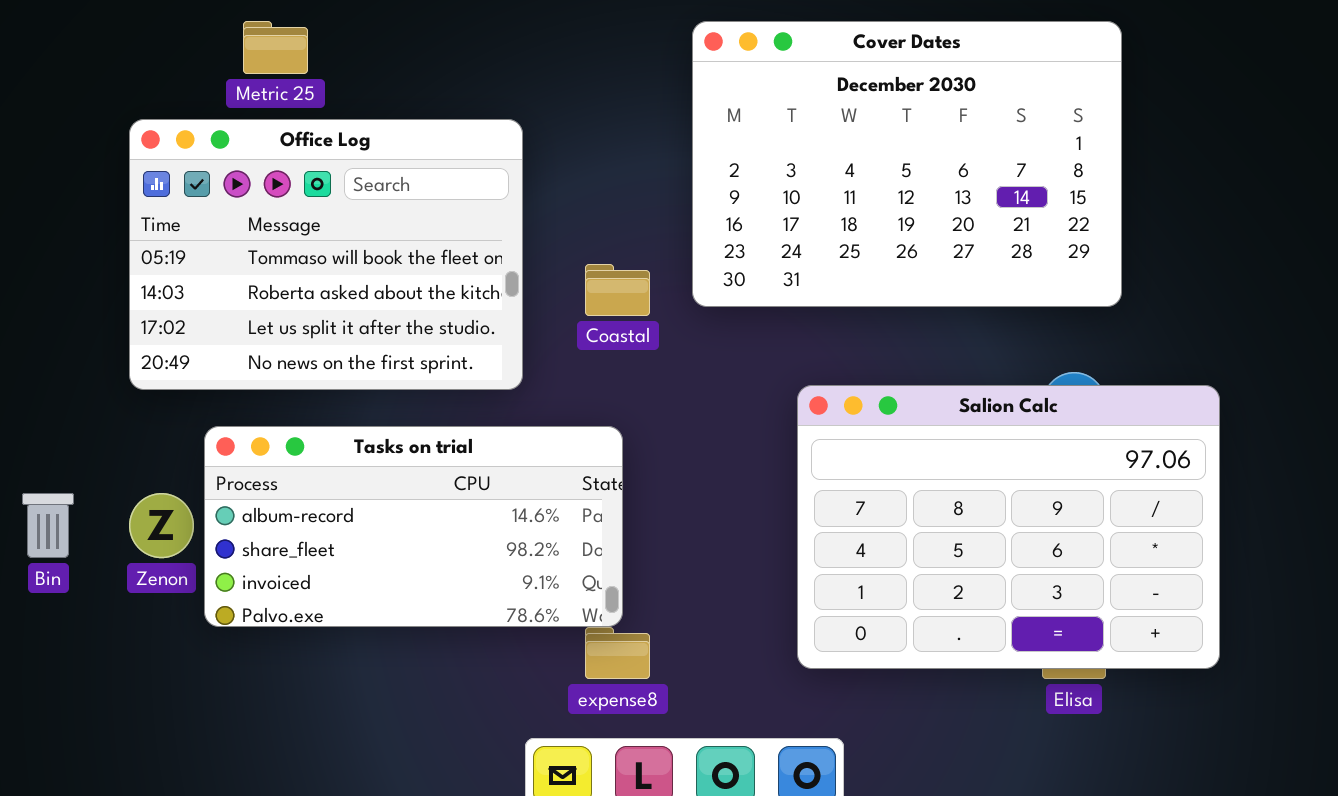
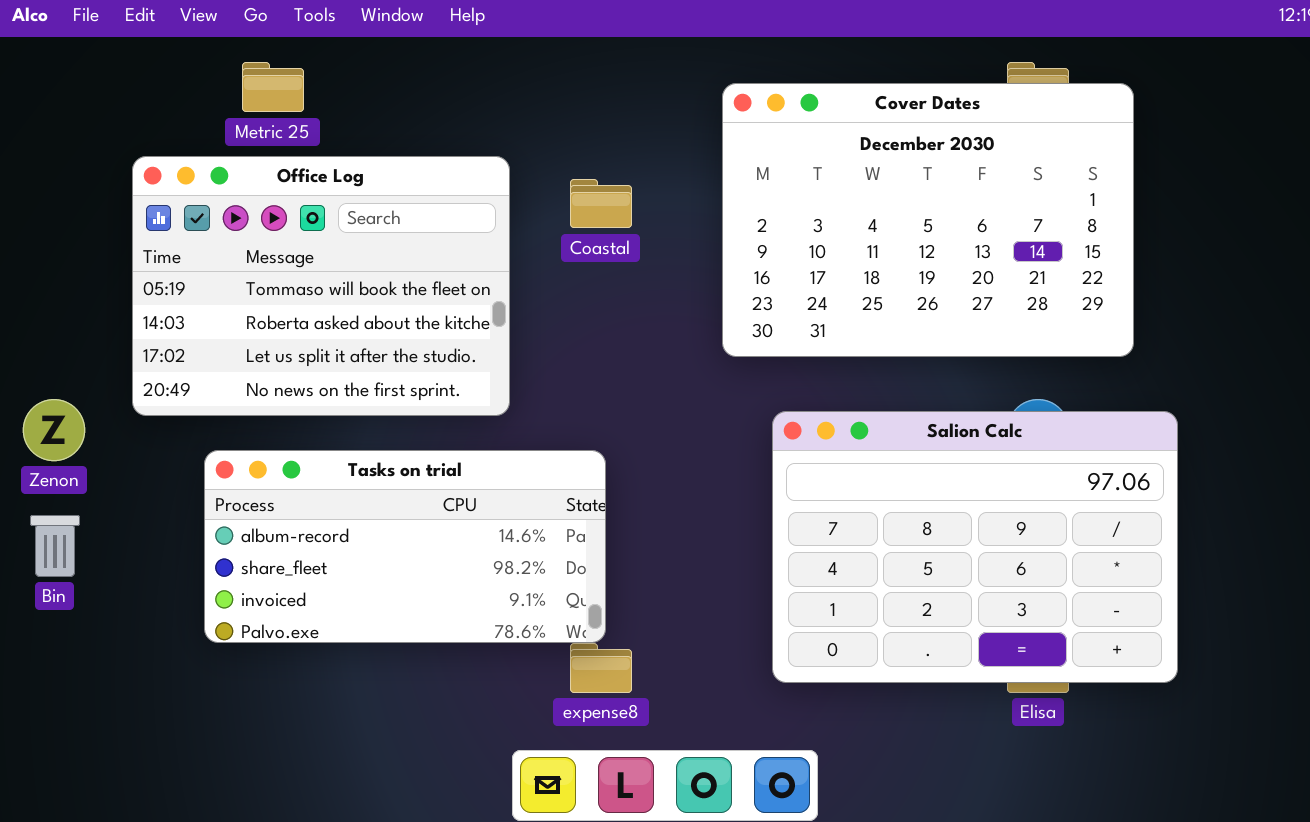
Cover Dates: [692,21,1122,307] -> [722,83,1134,357], moved
Coastal: [585,264,650,316] -> [570,179,632,228], moved
Zenon: [129,493,194,558] -> [23,399,85,461], moved

